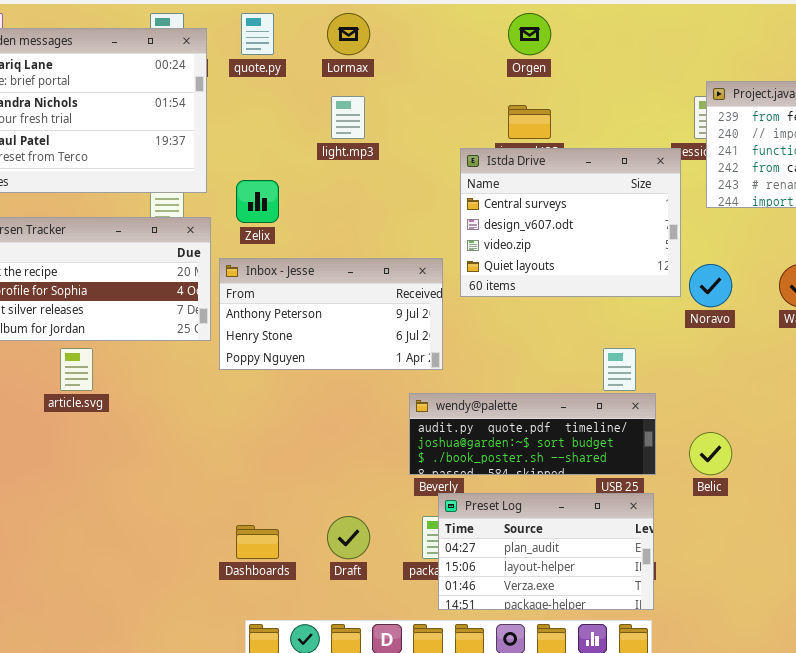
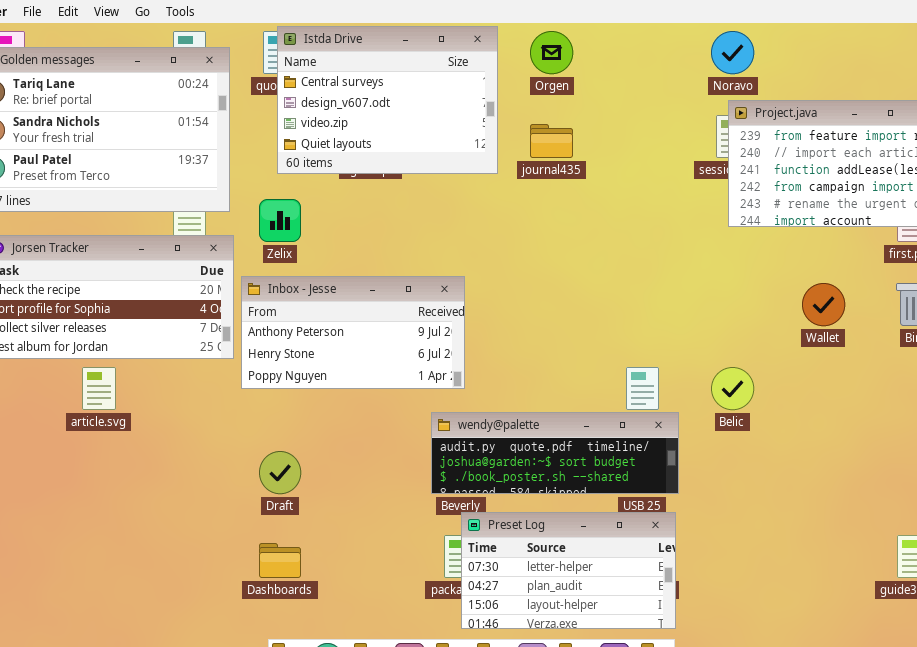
Istda Drive: [460,148,681,297] -> [277,26,498,174], moved
Noravo: [689,264,732,307] -> [711,31,754,74], moved
Belic: [689,432,732,475] -> [711,367,754,410], moved
Preset Log: [438,493,654,610] -> [461,512,676,629], scrolled up 1 row
Draft: [327,516,370,559] -> [259,451,301,494], moved

